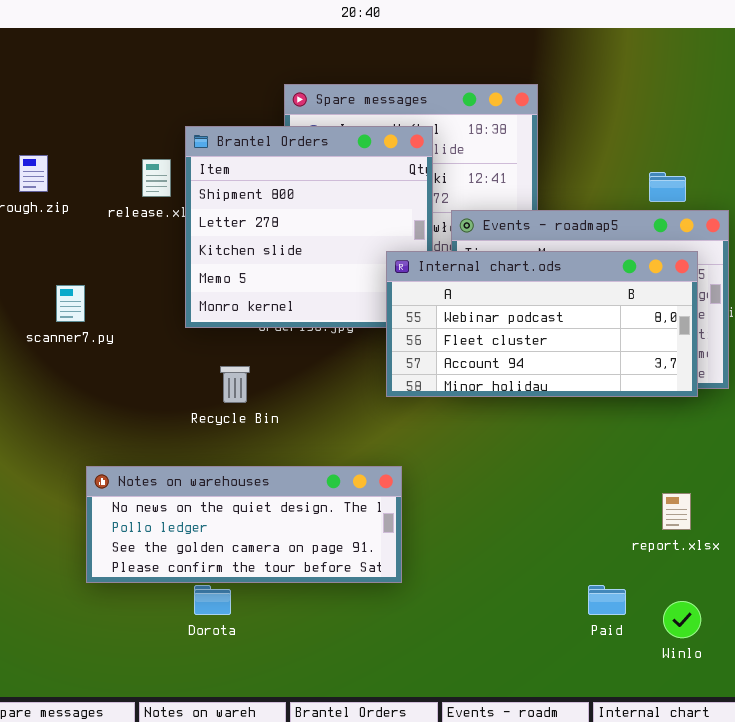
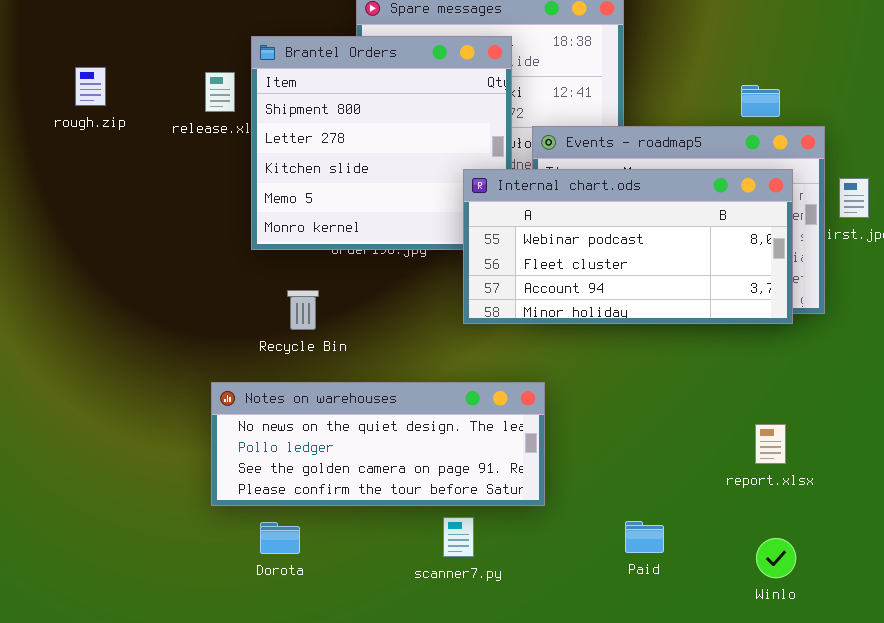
scanner7.py: [56,285,85,322] -> [443,517,474,557], moved
Notes on warehouses: [86,466,402,583] -> [211,382,545,506], moved
Paid: [588,585,626,615] -> [625,521,664,553], moved

